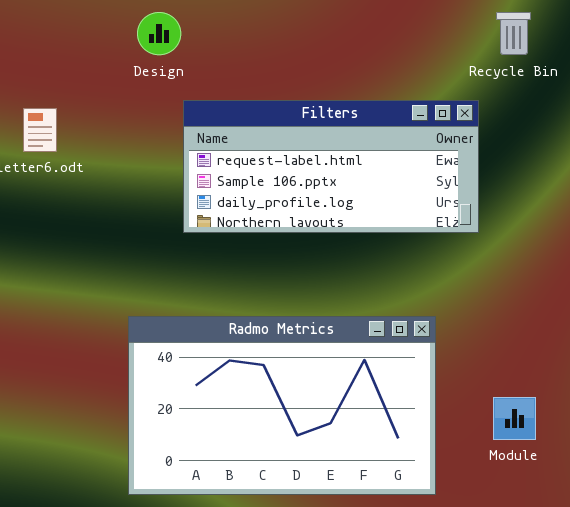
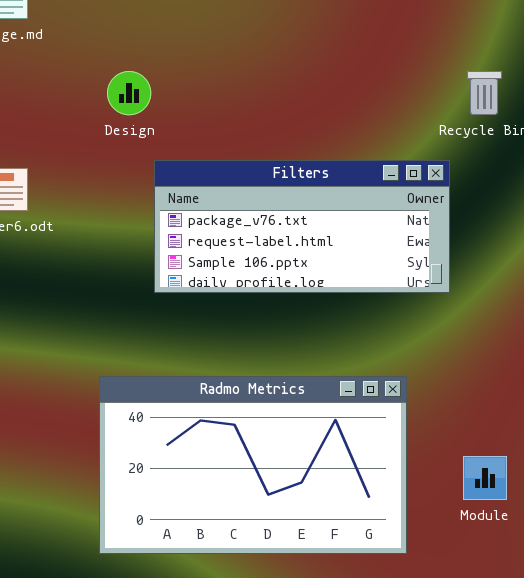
Filters: [183,100,479,233] -> [154,160,450,293], scrolled up 1 row

